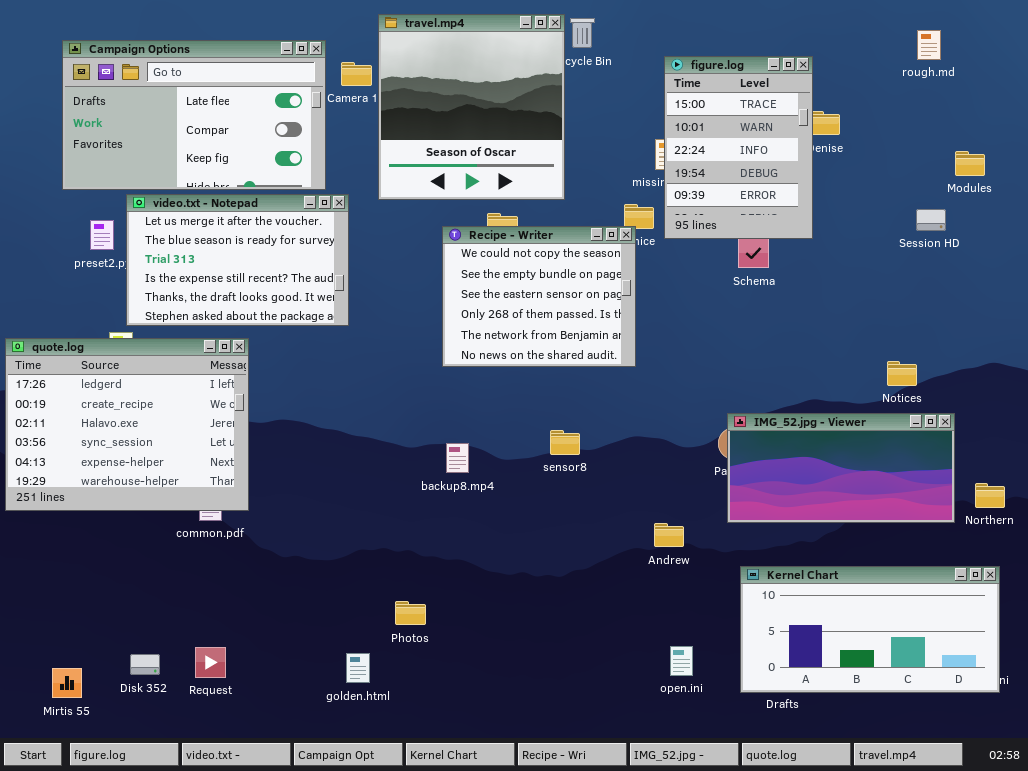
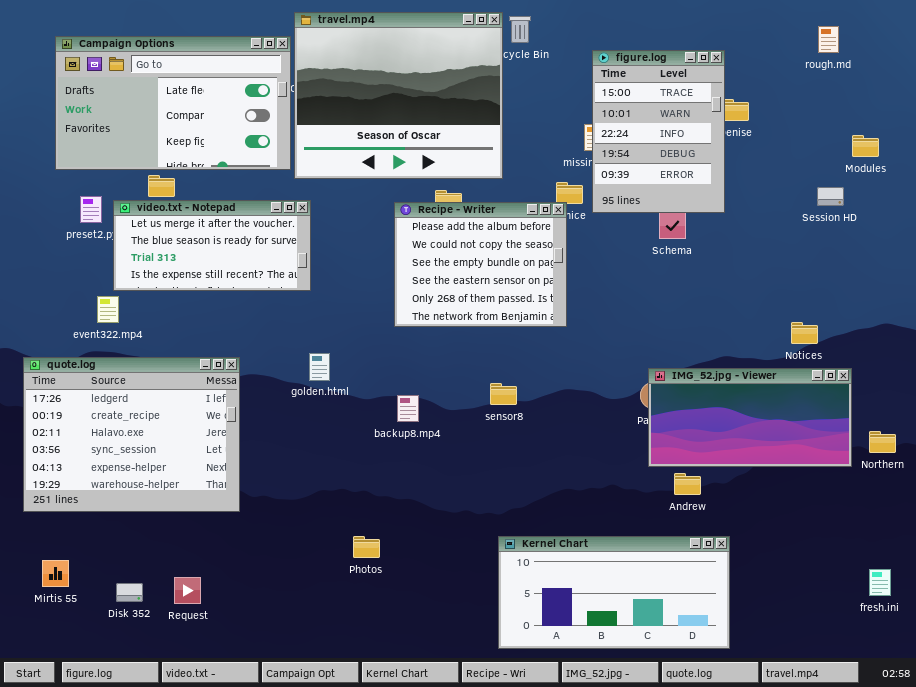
travel.mp4: [378,14,565,200] -> [294,12,503,179], resized
video.txt - Notepad: [126,194,349,326] -> [113,200,311,291], resized
Recipe - Writer: [442,226,636,367] -> [394,202,567,327], scrolled up 1 row
quote.log: [5,338,249,511] -> [23,357,240,512], moved
Andrew: [654,523,684,547] -> [674,473,701,495], moved
Kernel Chart: [740,566,1000,693] -> [498,536,730,649], moved
golden.html: [346,653,370,683] -> [309,353,330,381], moved
Mirtis 55: [52,668,82,698] -> [42,560,69,587], moved

